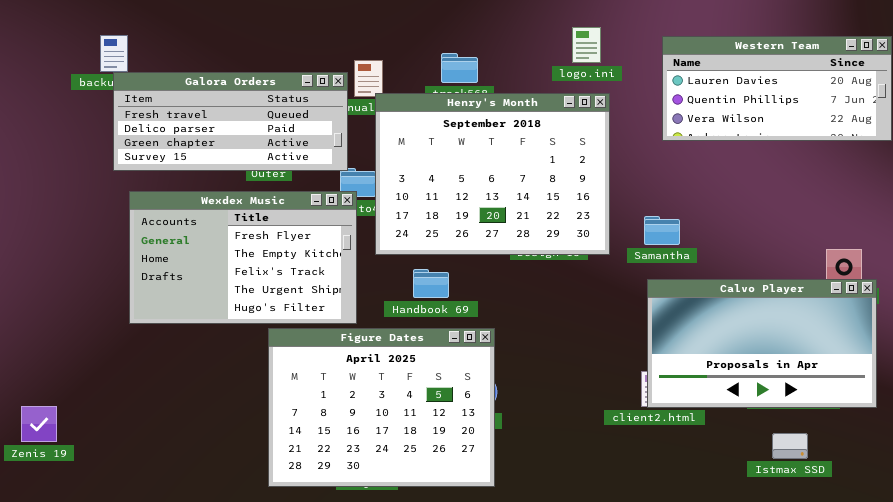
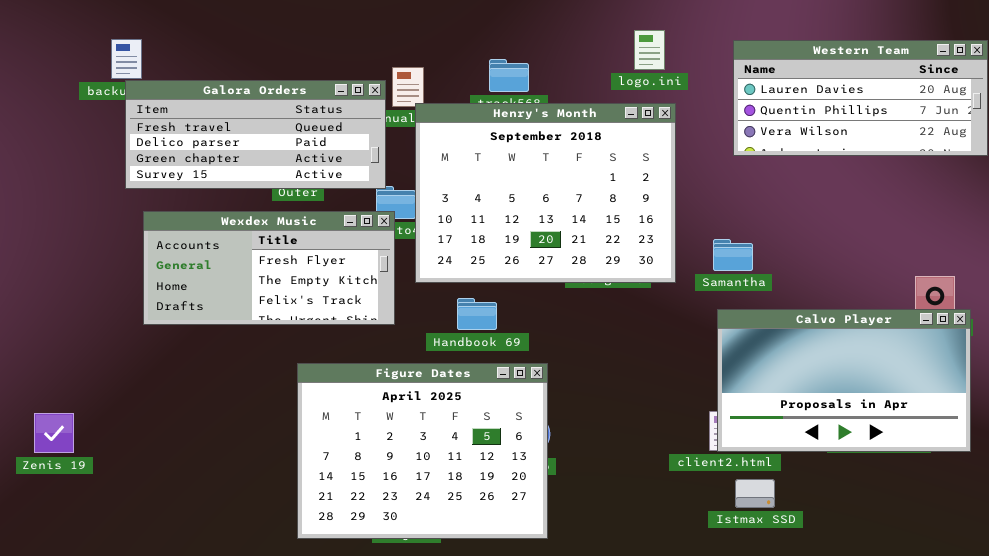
Wexdex Music: [129,191,357,324] -> [143,211,395,325], resized
Zenis 19: [21,406,57,442] -> [34,413,74,453], moved
Istmax SSD: [772,433,808,459] -> [735,479,775,508], moved

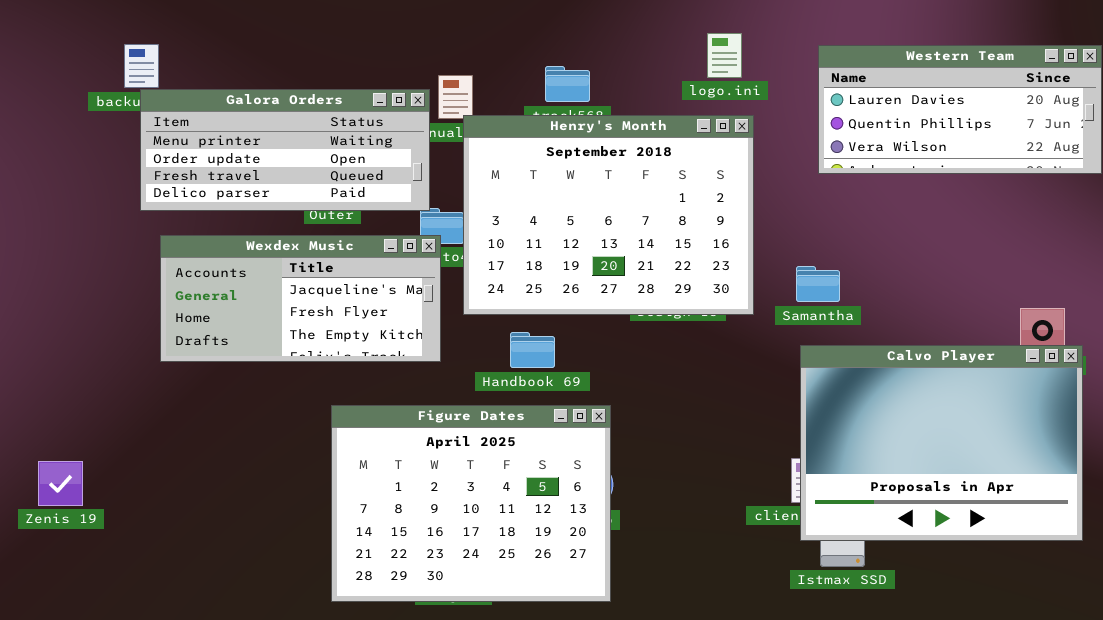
Galora Orders: [125,80,386,189] -> [140,89,430,211], scrolled up 2 rows
Wexdex Music: [143,211,395,325] -> [160,235,441,362], scrolled up 1 row
Calvo Player: [717,309,971,452] -> [800,345,1083,541], resized

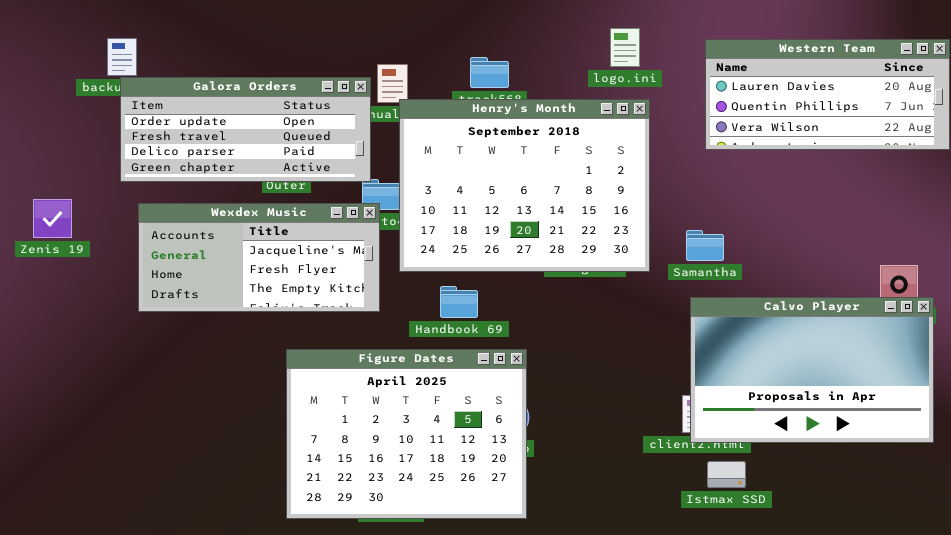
Galora Orders: [140,89,430,211] -> [120,77,371,182], scrolled down 1 row
Calvo Player: [800,345,1083,541] -> [690,297,934,443], resized
Zenis 19: [38,461,83,506] -> [33,199,72,238], moved

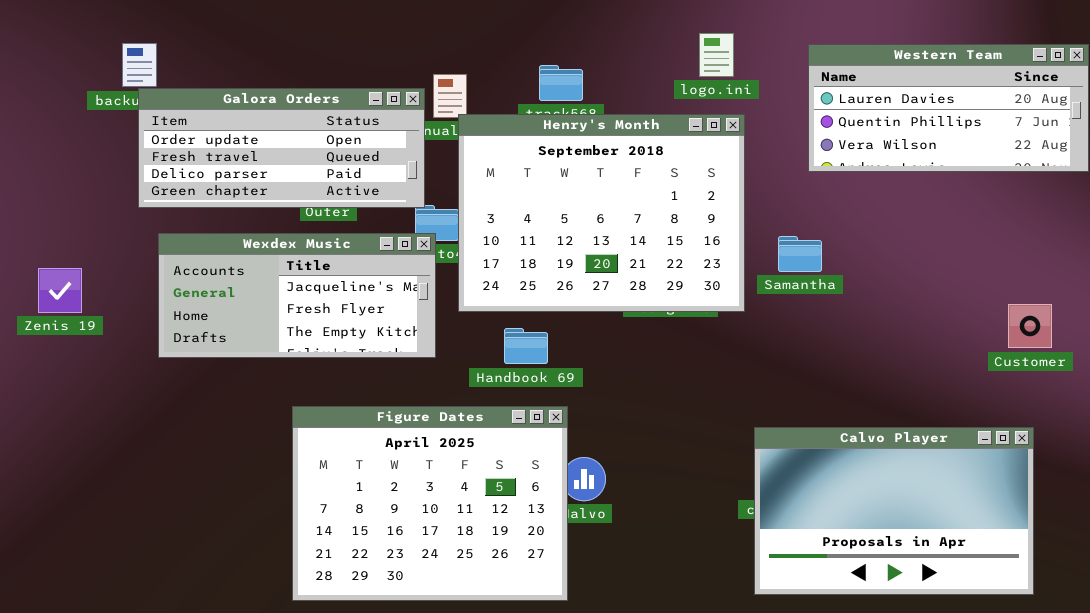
Zenis 19: [33,199,72,238] -> [38,268,82,313], moved
Samantha: [686,230,724,261] -> [778,236,822,272], moved
Calvo Player: [690,297,934,443] -> [754,427,1034,595], moved
Figure Dates: [286,349,527,519] -> [292,406,568,601], moved

